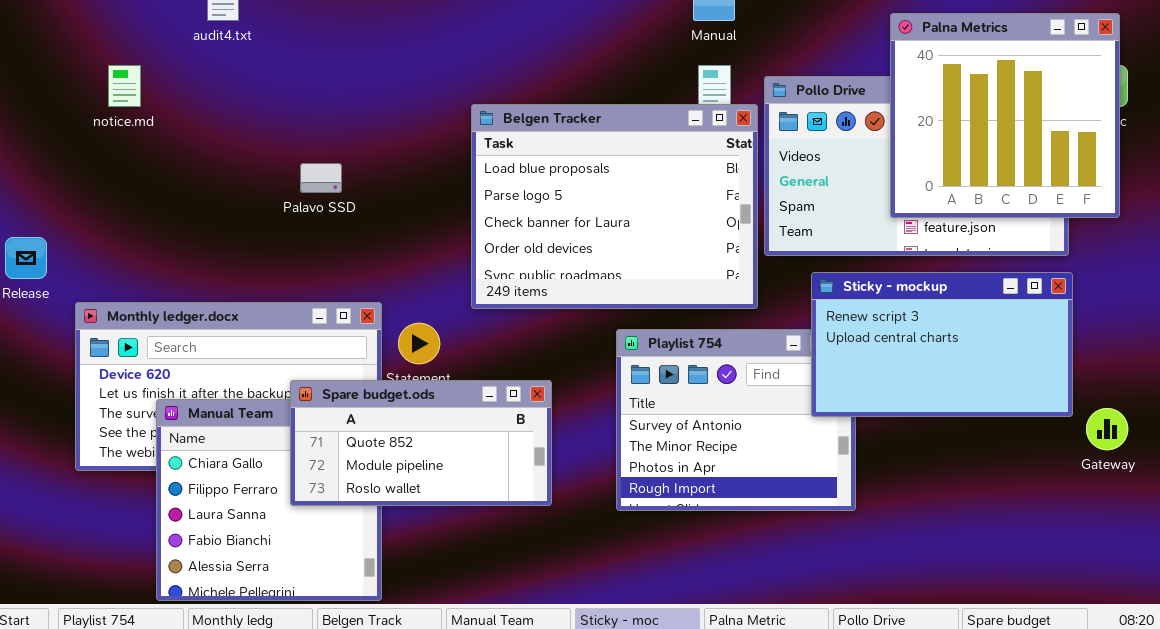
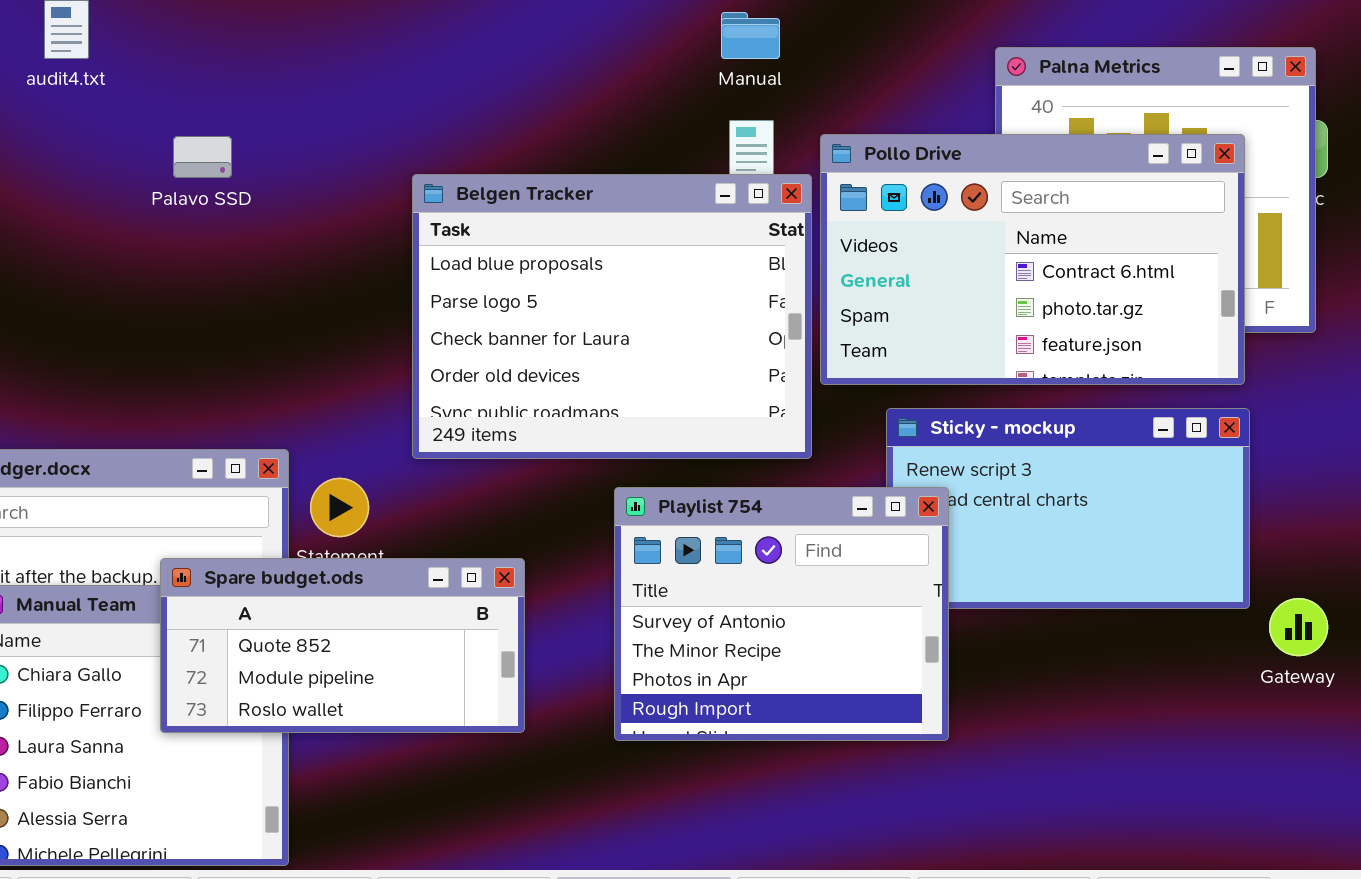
Pollo Drive: [764,76,1069,256] -> [820,134,1245,385], raised
Palavo SSD: [300,163,342,193] -> [173,136,232,178], moved
Playlist 754: [616,329,856,511] -> [614,487,949,741], raised

